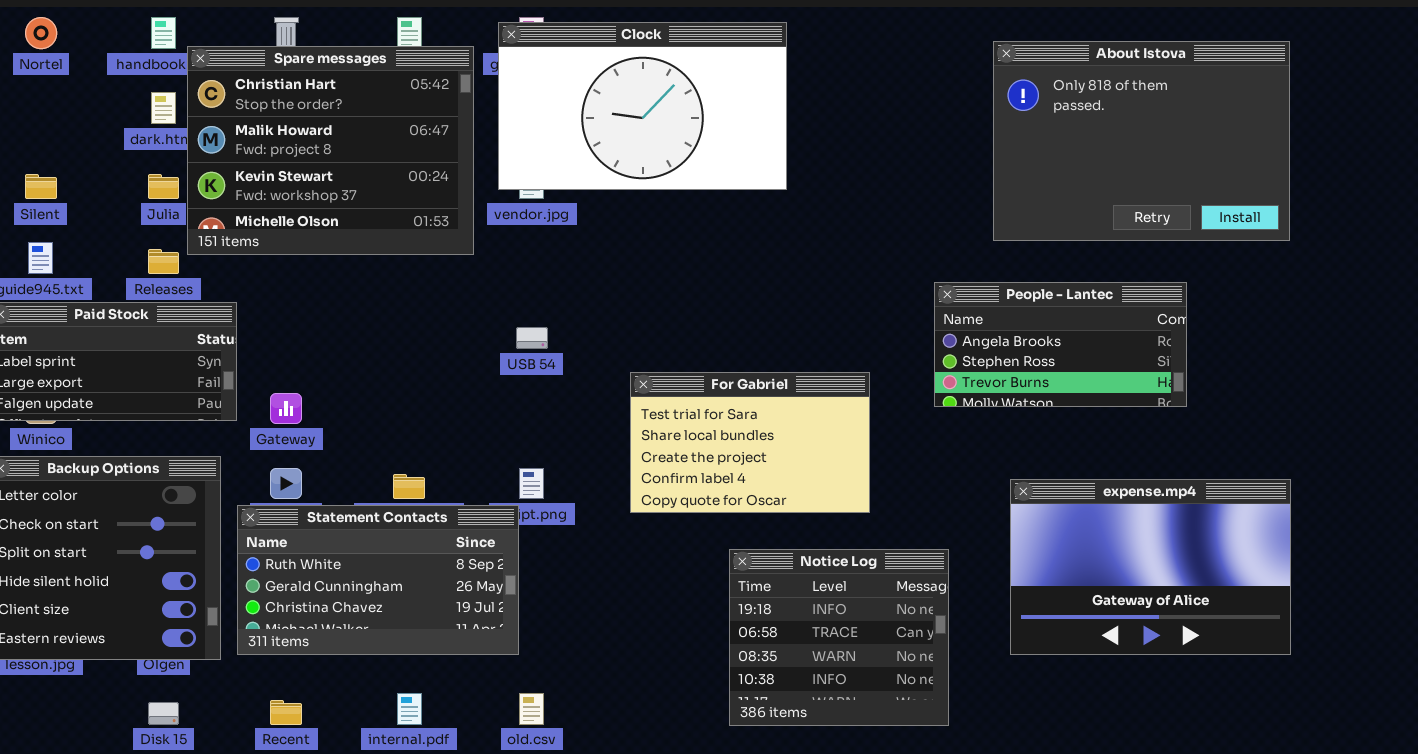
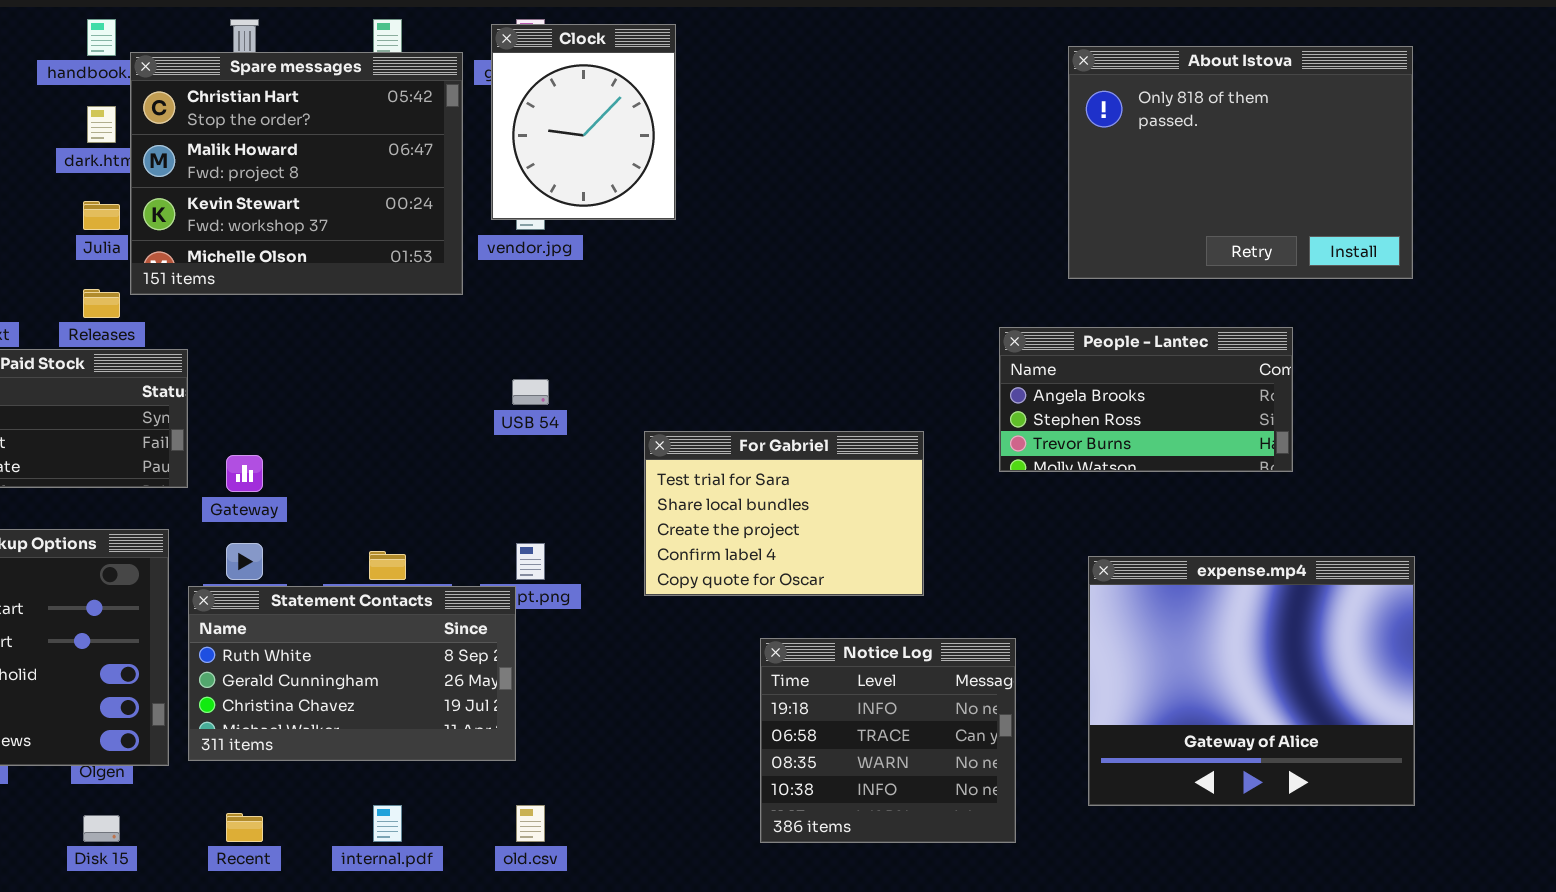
Clock: [498,22,787,190] -> [491,24,676,220], resized
expense.mp4: [1010,479,1291,655] -> [1088,556,1415,806], resized

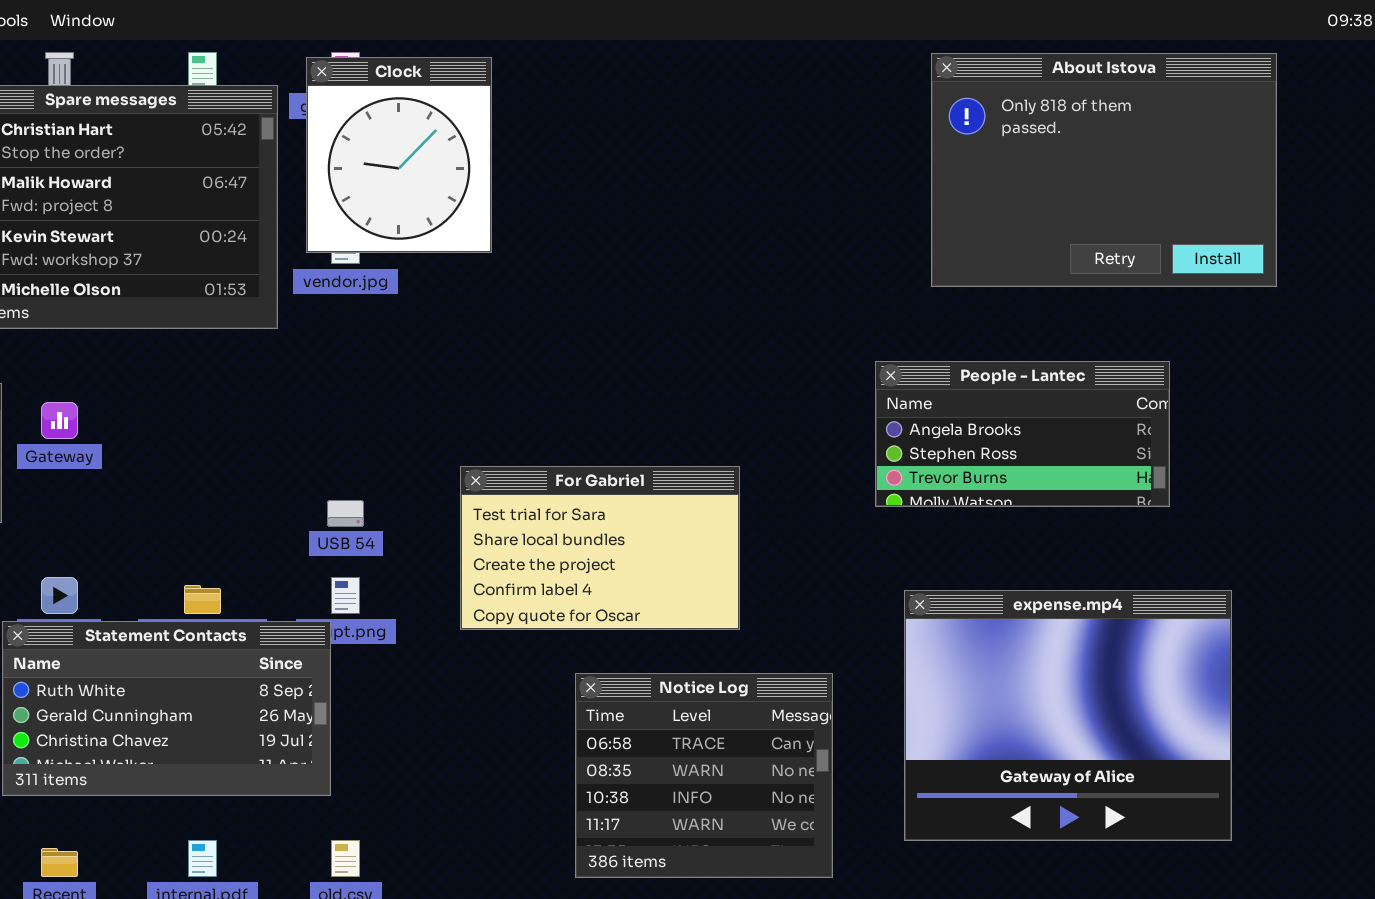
About Istova: [1068,46,1413,279] -> [931,53,1277,287], moved
People - Lantec: [999,327,1293,472] -> [875,361,1170,507], moved
USB 54: [512,379,549,405] -> [327,500,364,527], moved
Gateway: [226,455,263,492] -> [41,402,78,439], moved
Notice Log: [760,638,1016,843] -> [575,673,833,878], scrolled down 1 row

